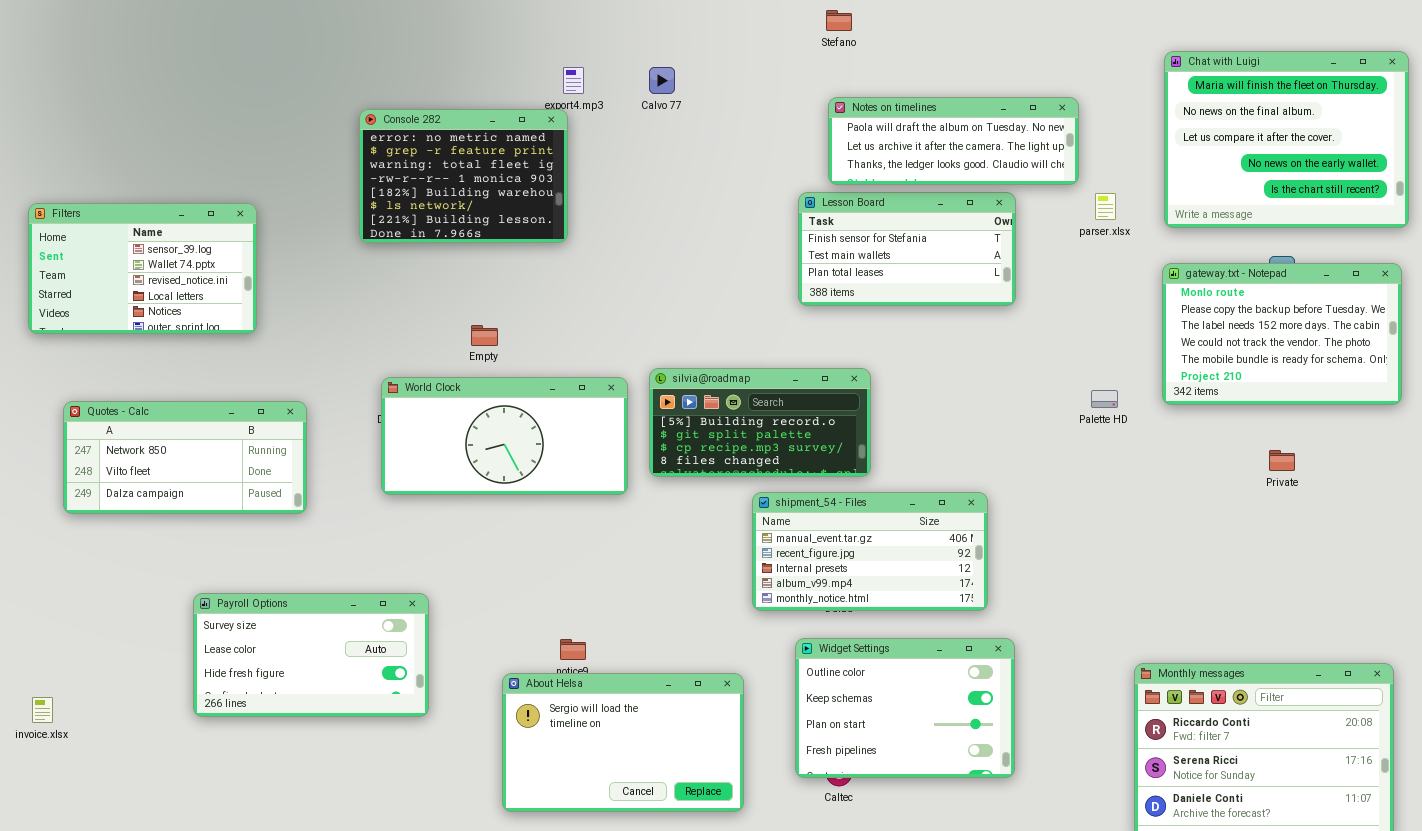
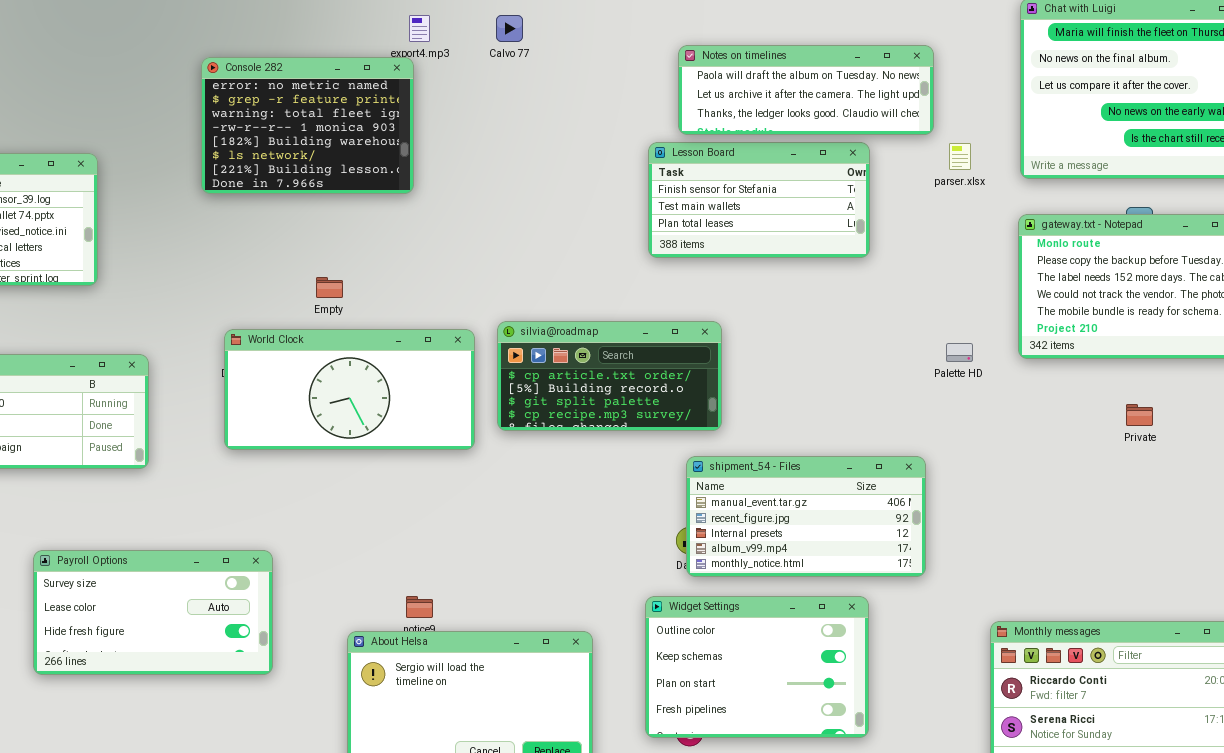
silvia@roadmap: [649,368,871,477] -> [497,321,722,431], scrolled up 1 row
shipment_54 - Files: [752,492,988,611] -> [686,456,926,577], moved

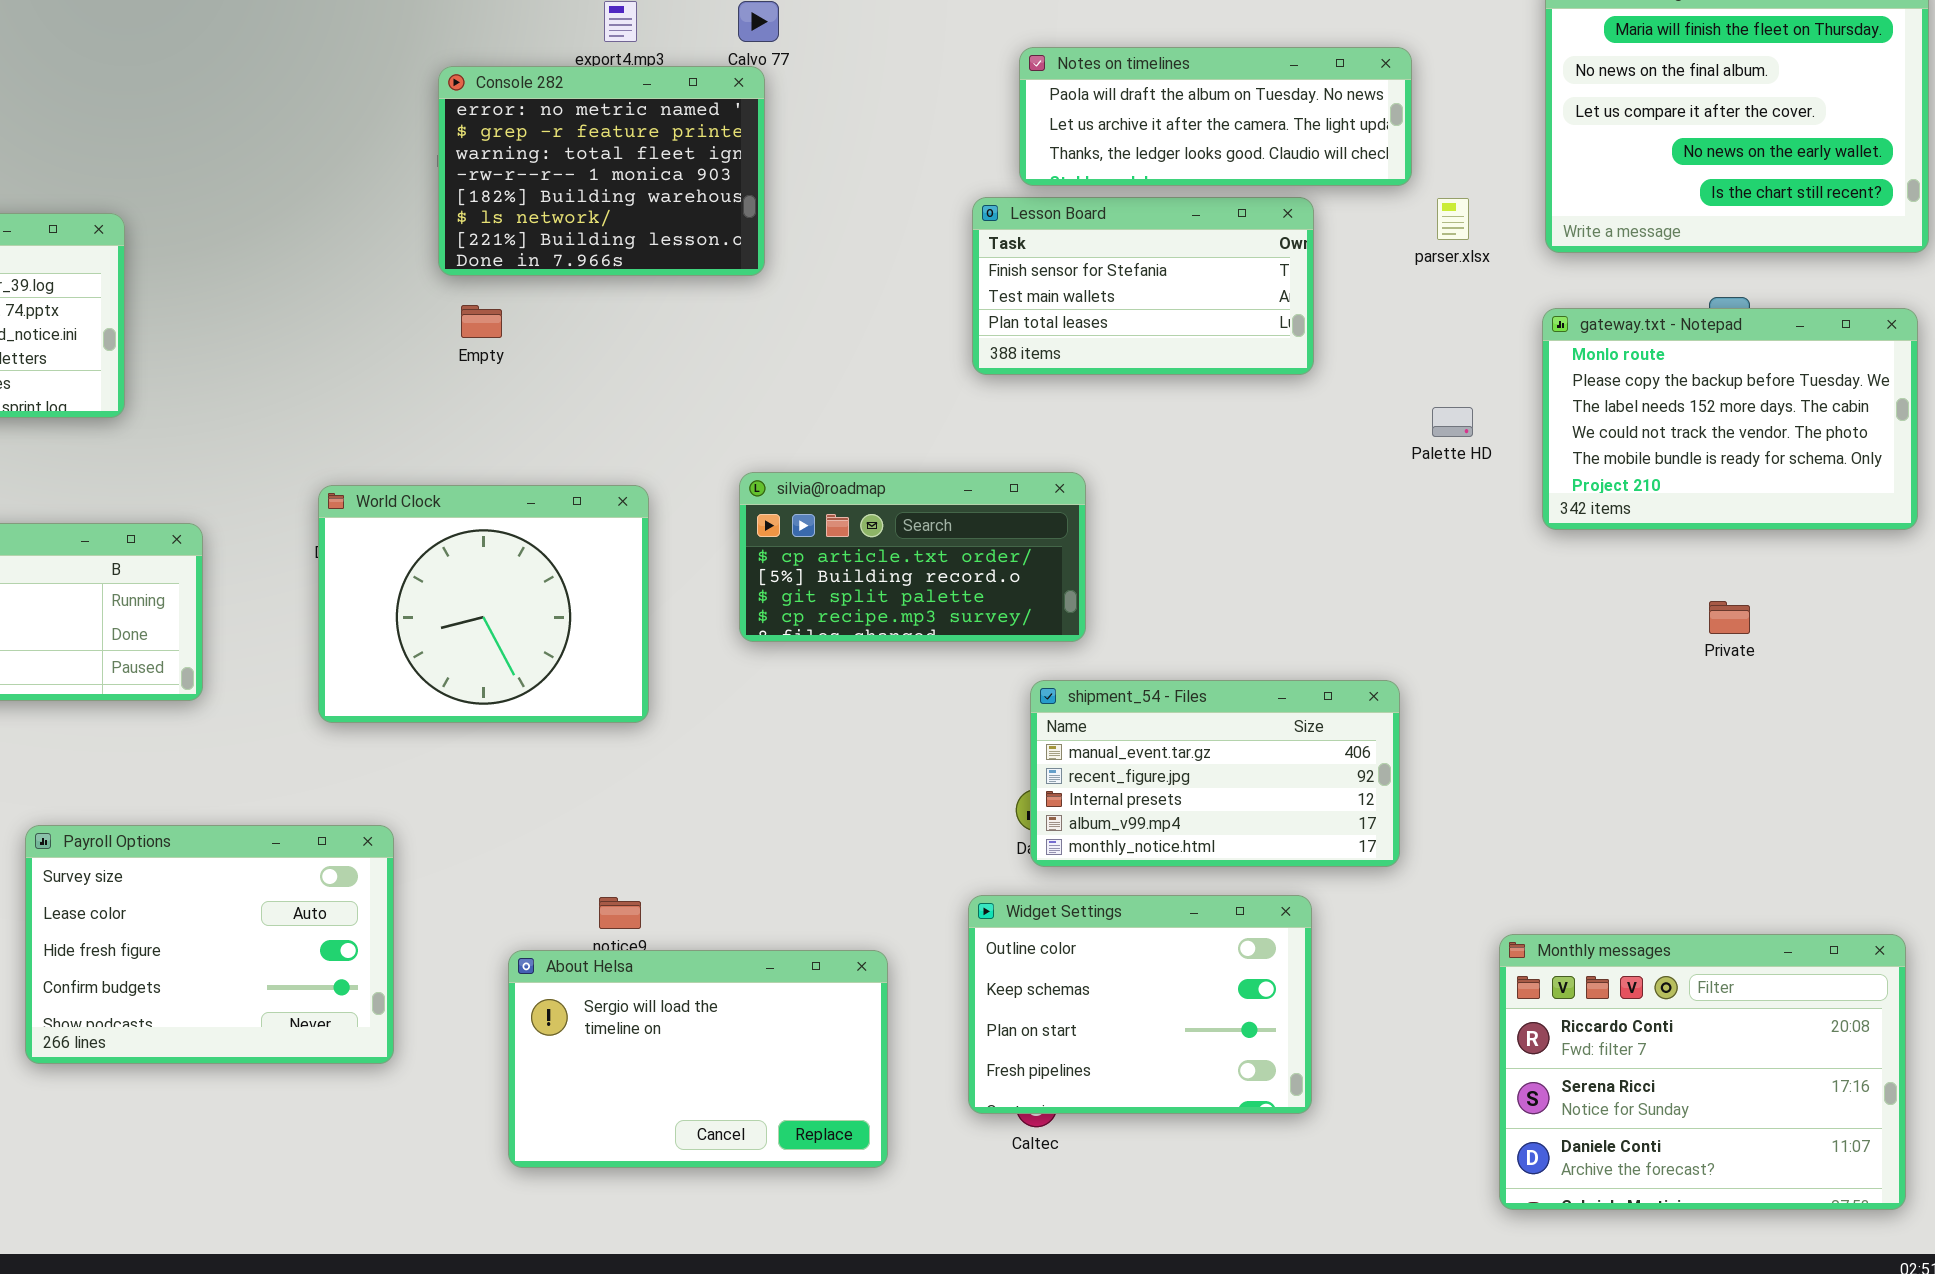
Console 282: [201,57,414,194] -> [438,66,765,276], moved
Empty: [316,277,343,298] -> [461,305,502,338], moved
World Clock: [224,329,475,450] -> [318,485,649,723], resized
Palette HD: [946,343,973,362] -> [1432,407,1473,437], moved
Payroll Options: [33,550,273,675] -> [25,825,394,1064], resized

